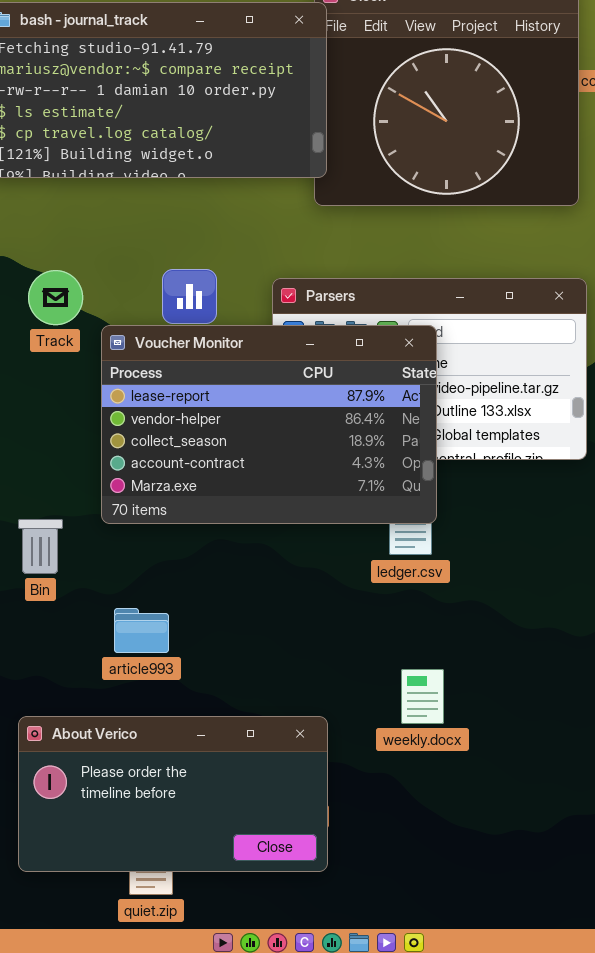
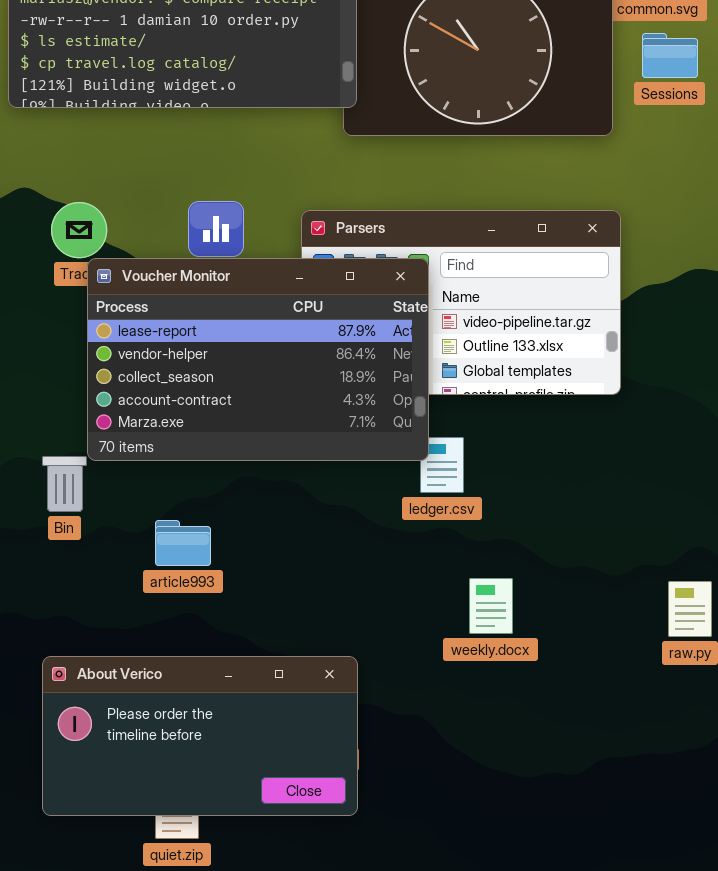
Voucher Monitor: [101,325,437,524] -> [87,258,429,461], moved
article993: [114,608,169,653] -> [155,520,211,566], moved
weekly.docx: [401,669,444,724] -> [469,578,513,634], moved

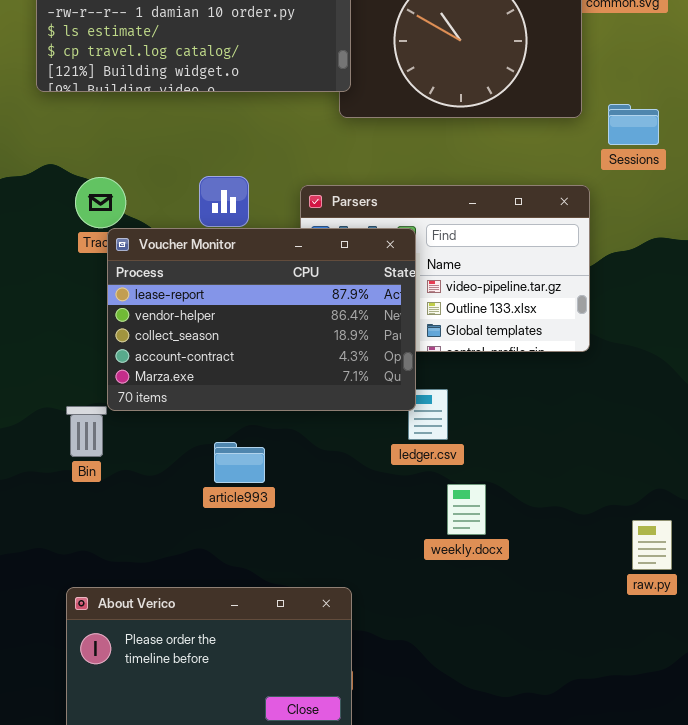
Sessions: [642,33,698,78] -> [608,104,659,145], moved
article993: [155,520,211,566] -> [214,442,265,483], moved
weekly.docx: [469,578,513,634] -> [447,484,486,535], moved

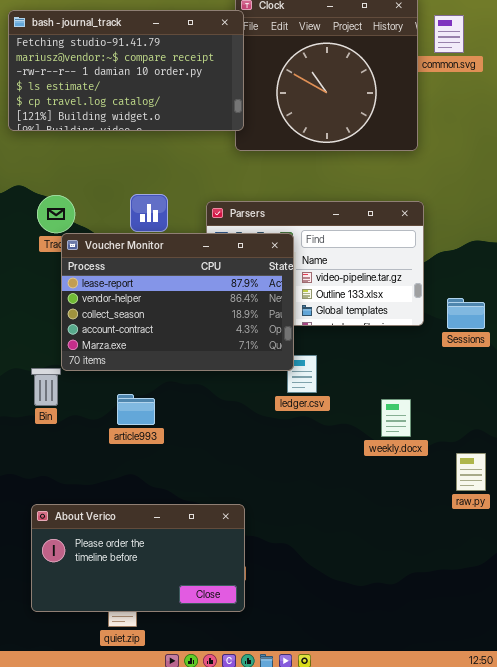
Sessions: [608,104,659,145] -> [447,298,485,329], moved
article993: [214,442,265,483] -> [117,394,155,425], moved
weekly.docx: [447,484,486,535] -> [381,399,411,437], moved

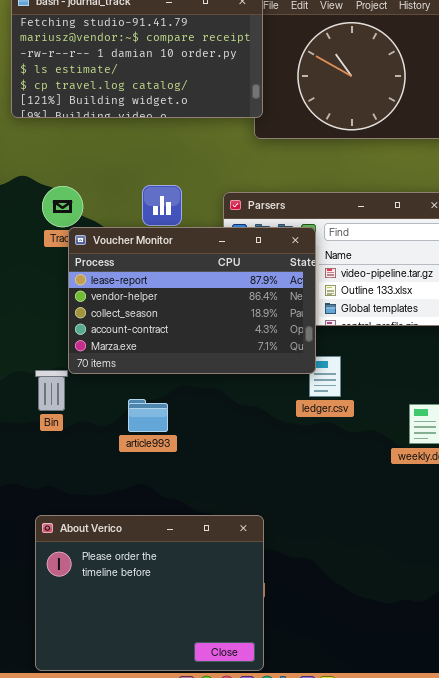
About Verico: [31,504,245,612] -> [35,515,264,671], resized

